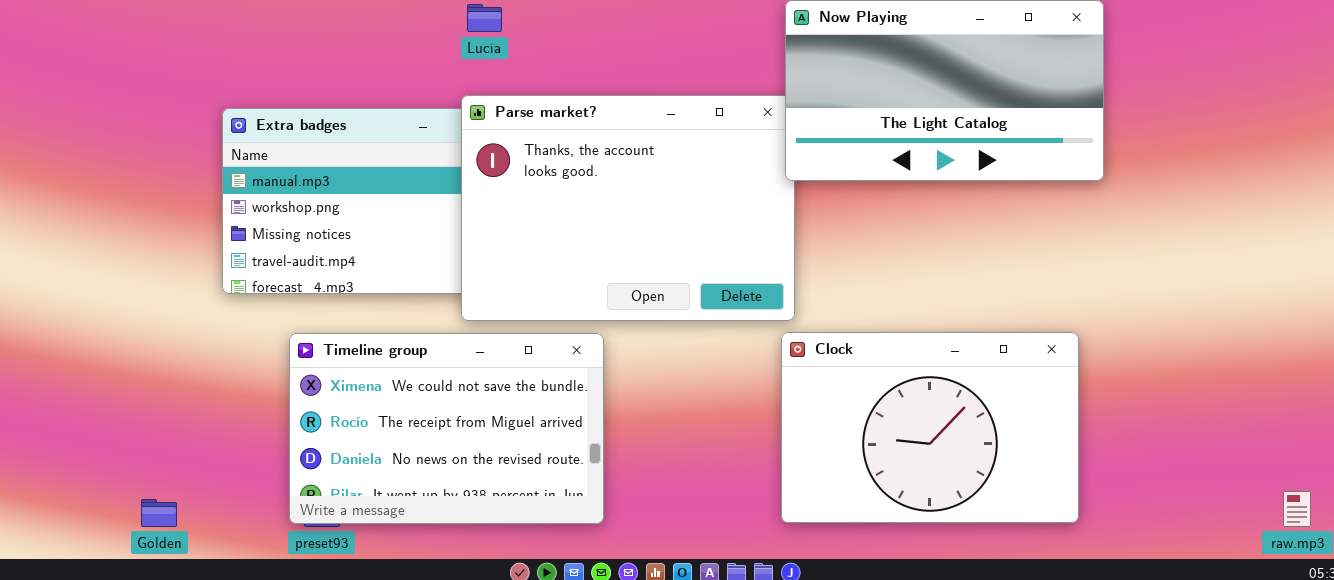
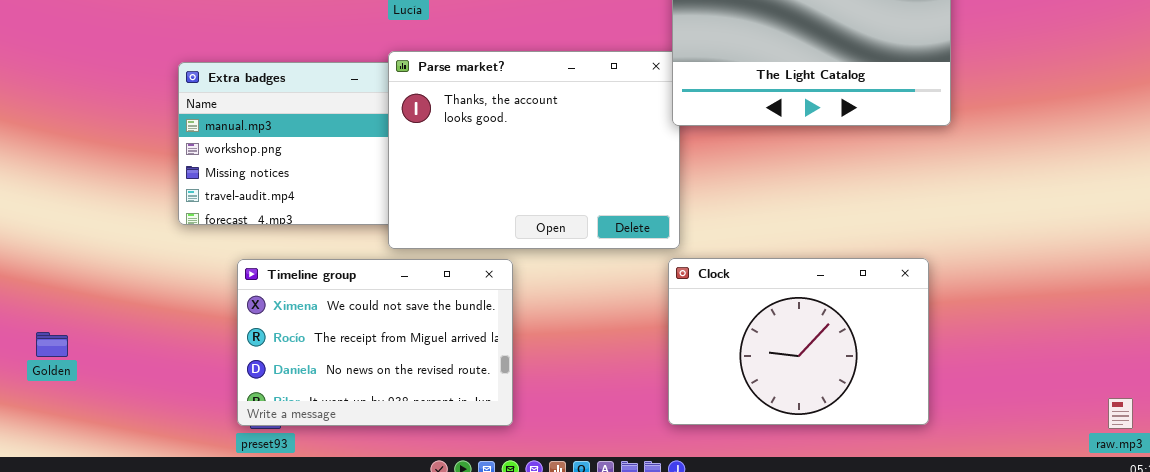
Golden: [141,499,177,527] -> [36,332,68,357], moved

